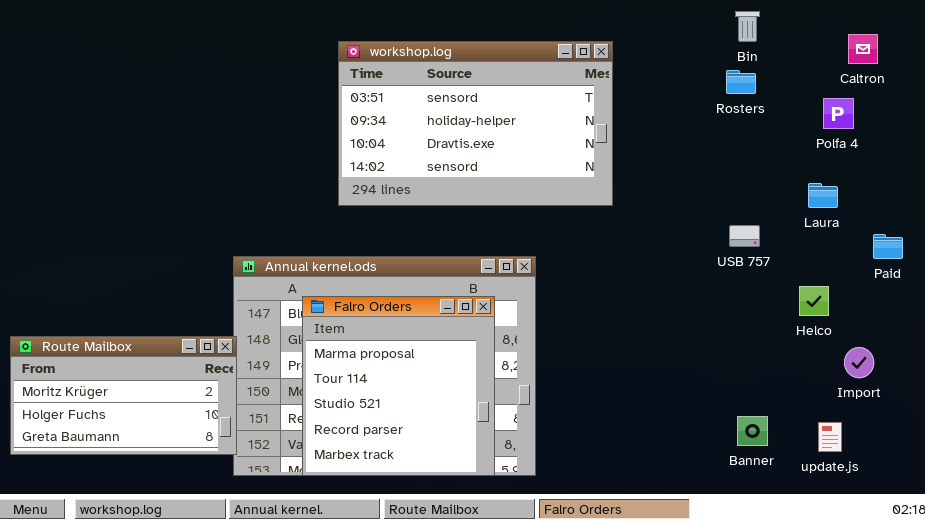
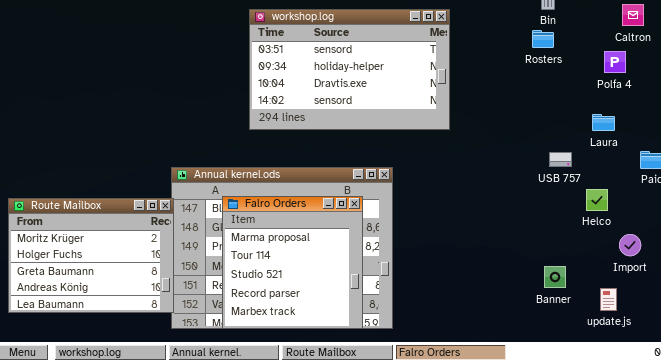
USB 757: [729,225,760,247] -> [549,152,572,167], moved
Route Mailbox: [10,336,237,455] -> [8,198,174,313], resized
Banner: [737,416,768,446] -> [544,266,566,288], moved

